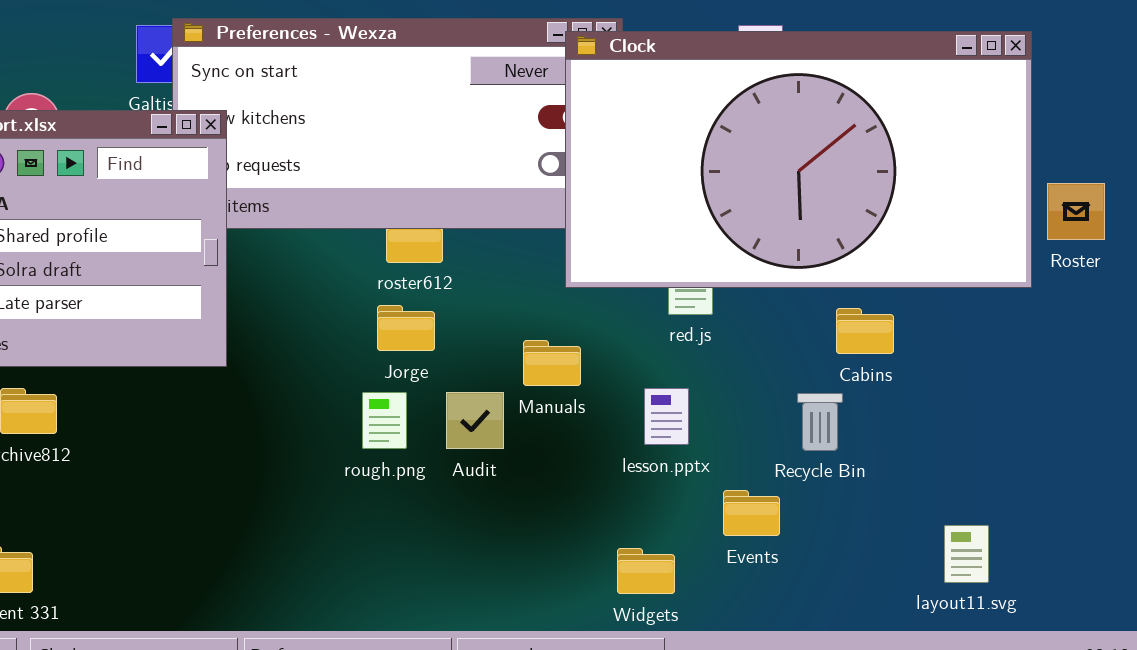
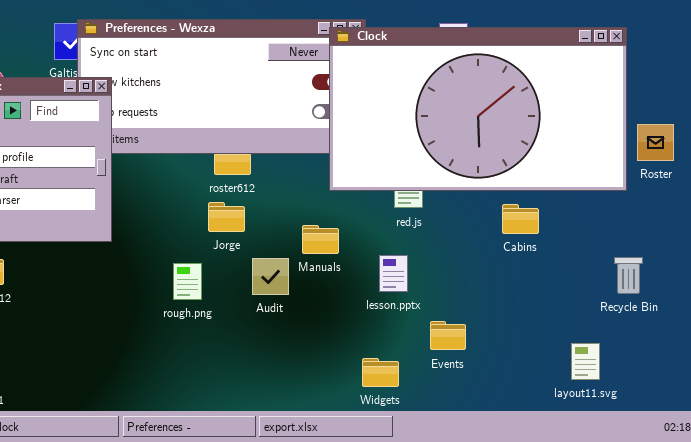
rough.png: [362,392,407,449] -> [173,263,202,300], moved
Recycle Bin: [797,393,843,451] -> [614,257,643,294], moved

